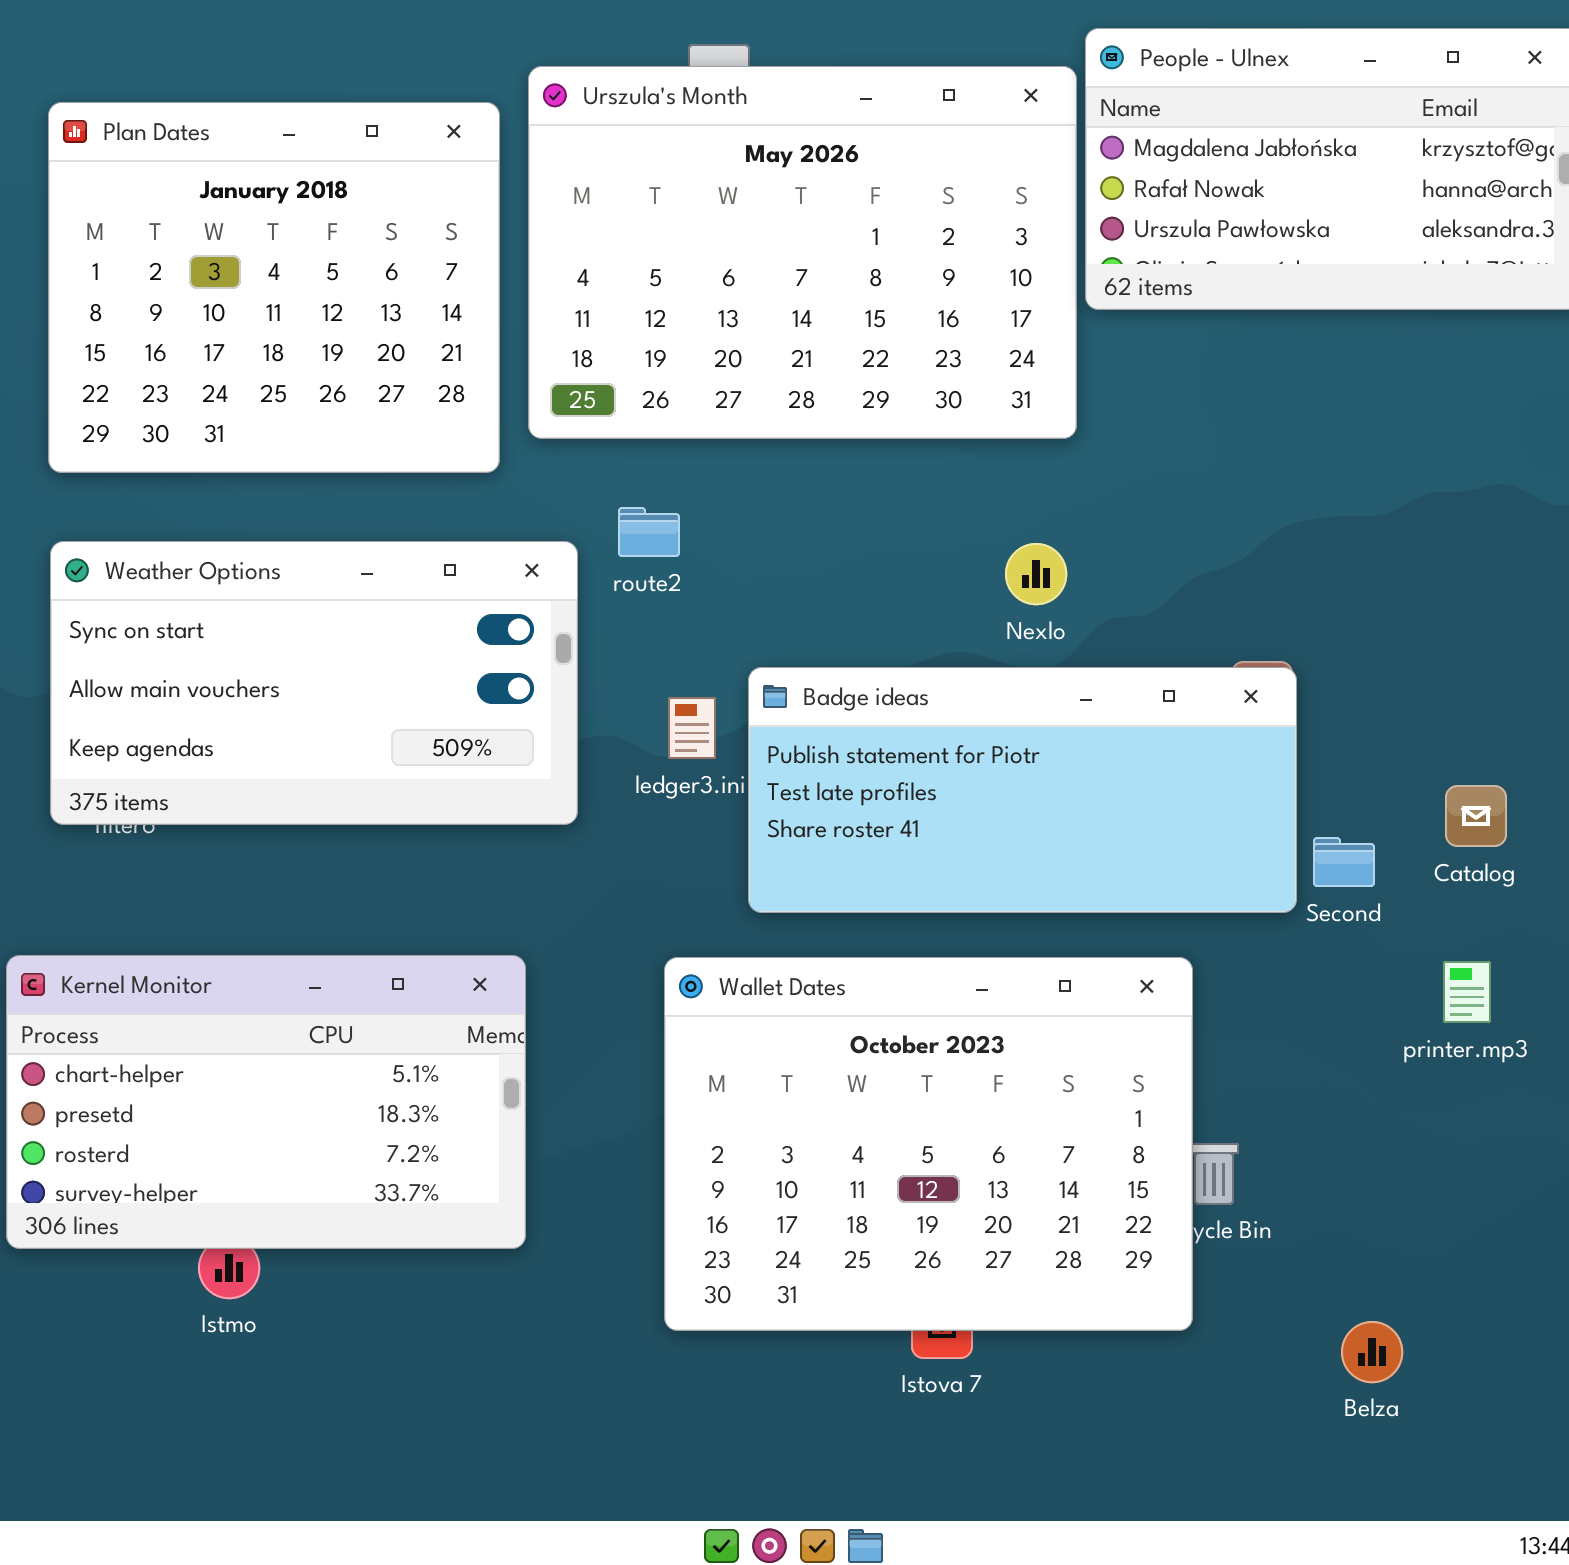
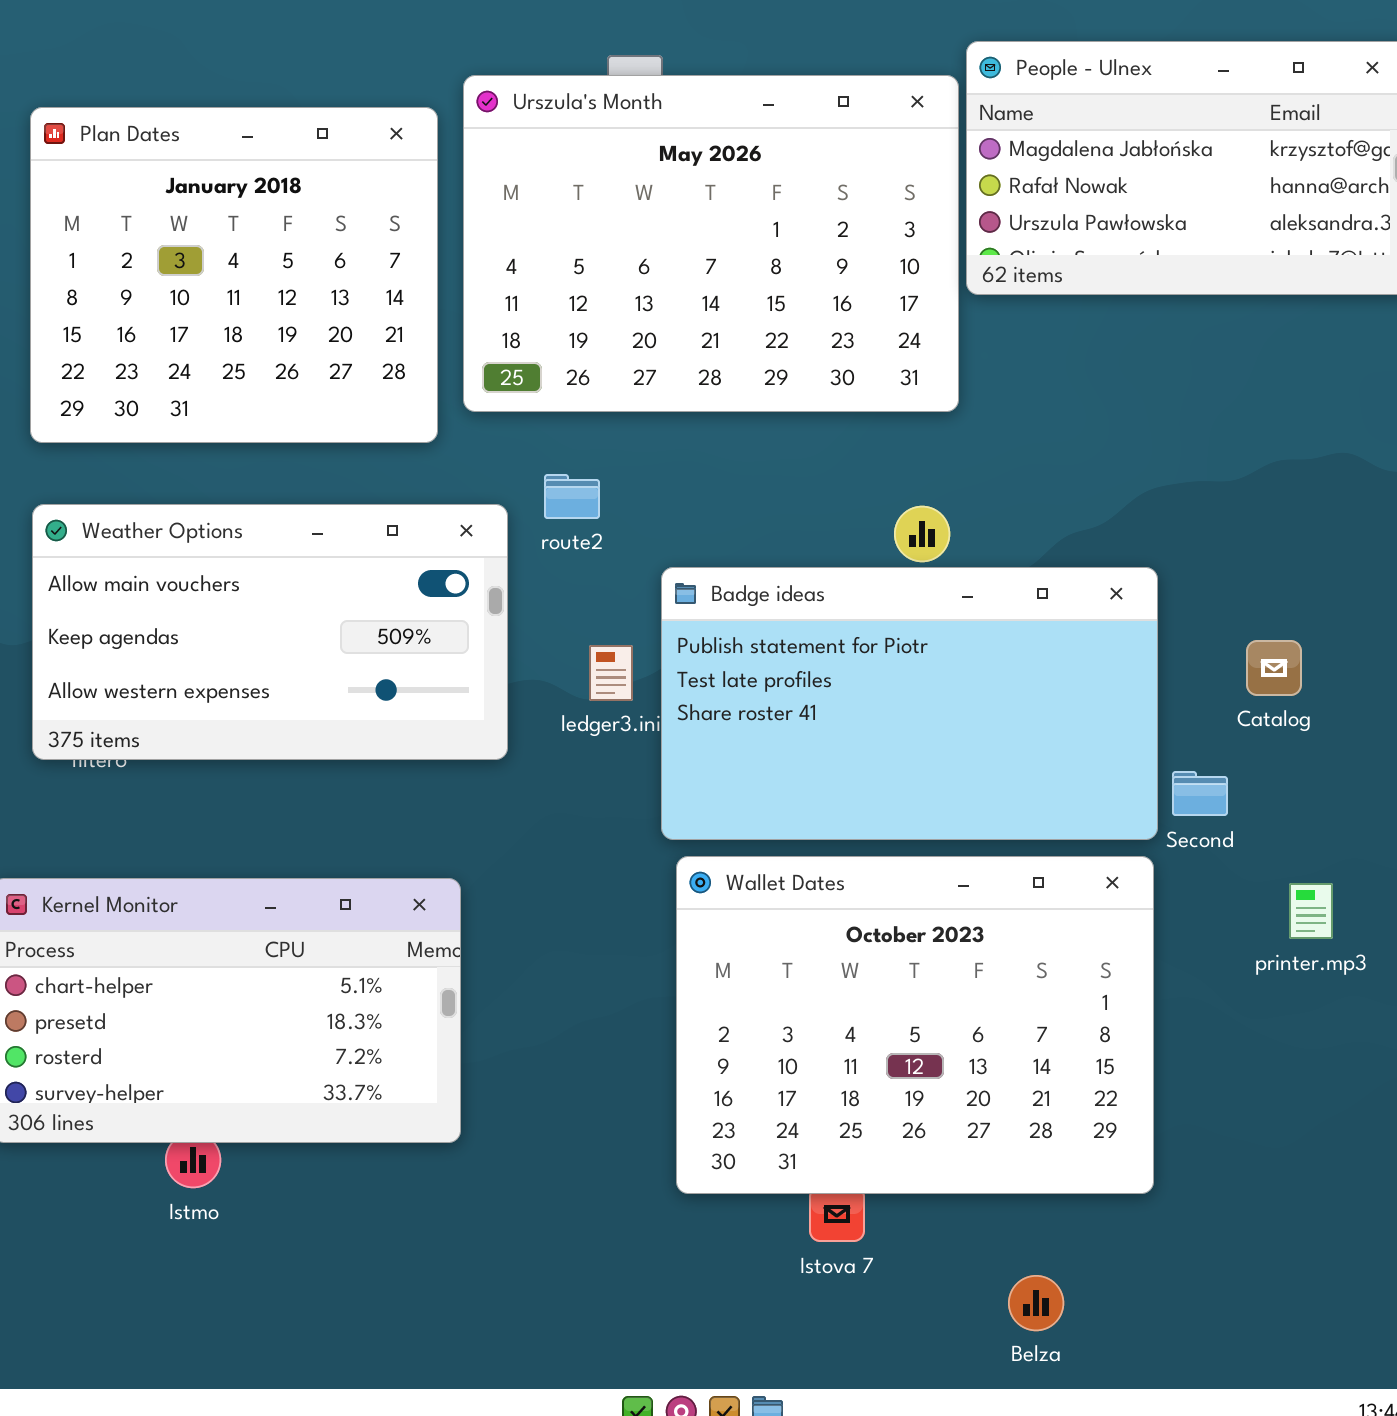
Weather Options: [50,541,578,825] -> [32,504,508,760], scrolled down 1 row
Badge ideas: [748,667,1297,913] -> [661,567,1158,840], resized
Catalog: [1445,785,1507,847] -> [1246,640,1302,696], moved
Wallet Dates: [664,957,1193,1331] -> [676,856,1154,1194], moved
Belza: [1341,1321,1403,1383] -> [1008,1275,1064,1331], moved

